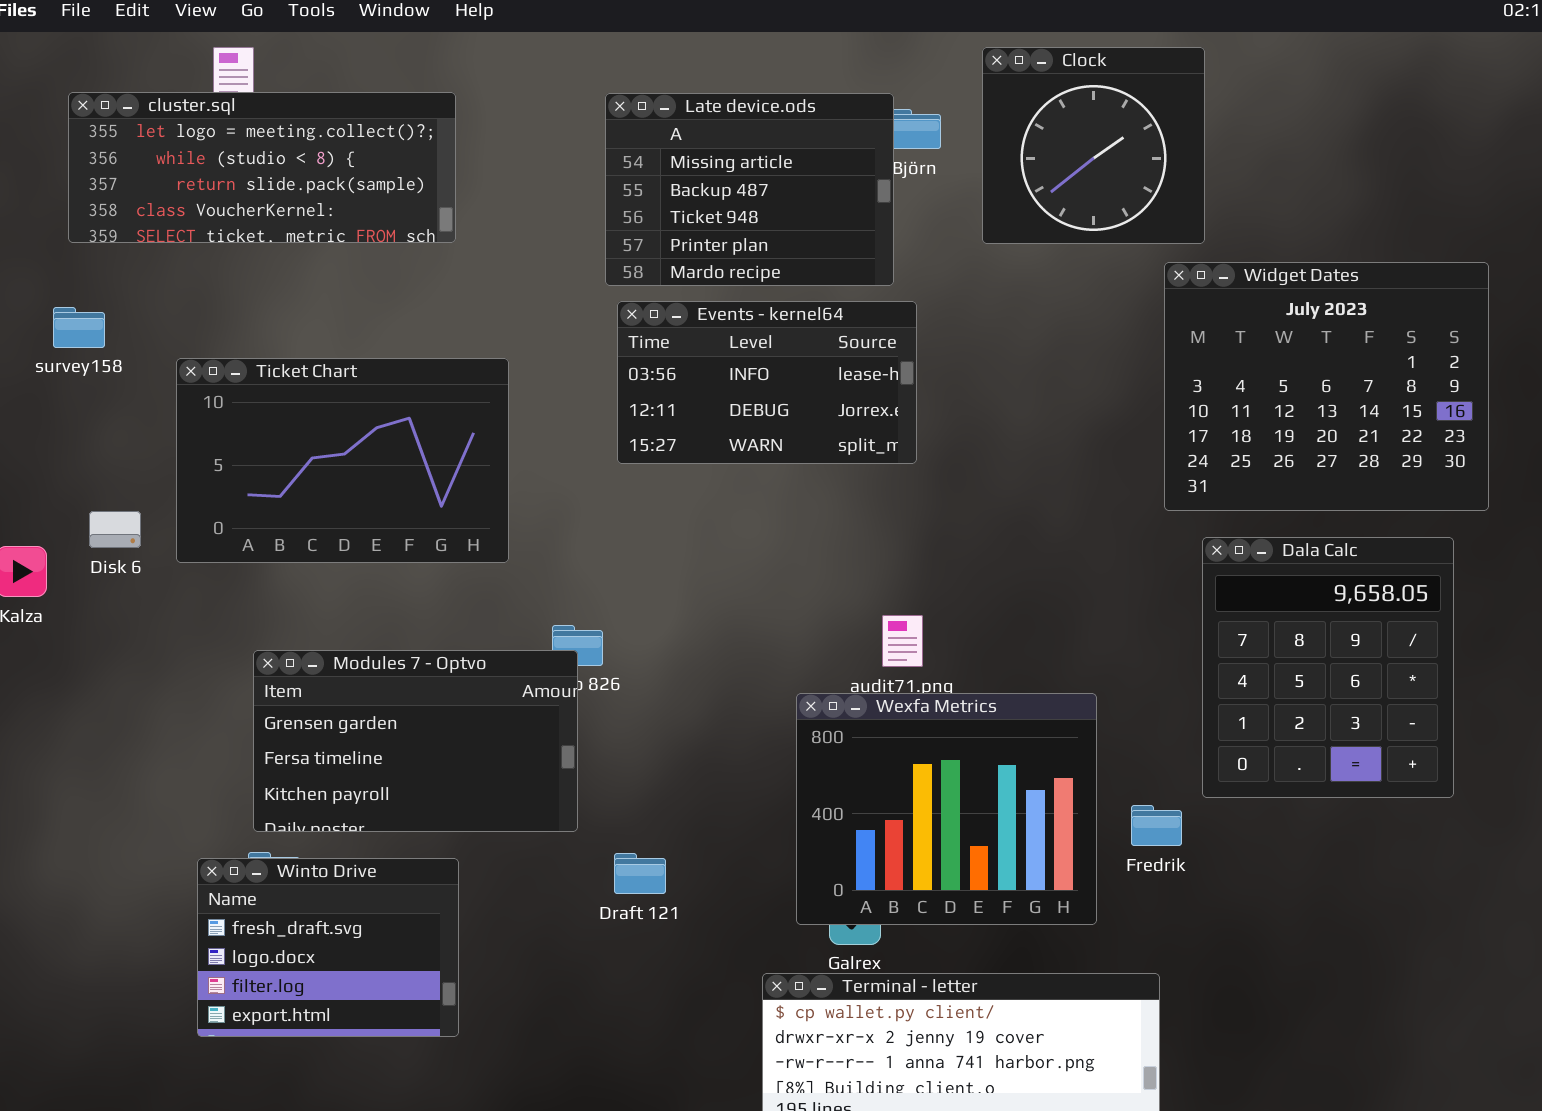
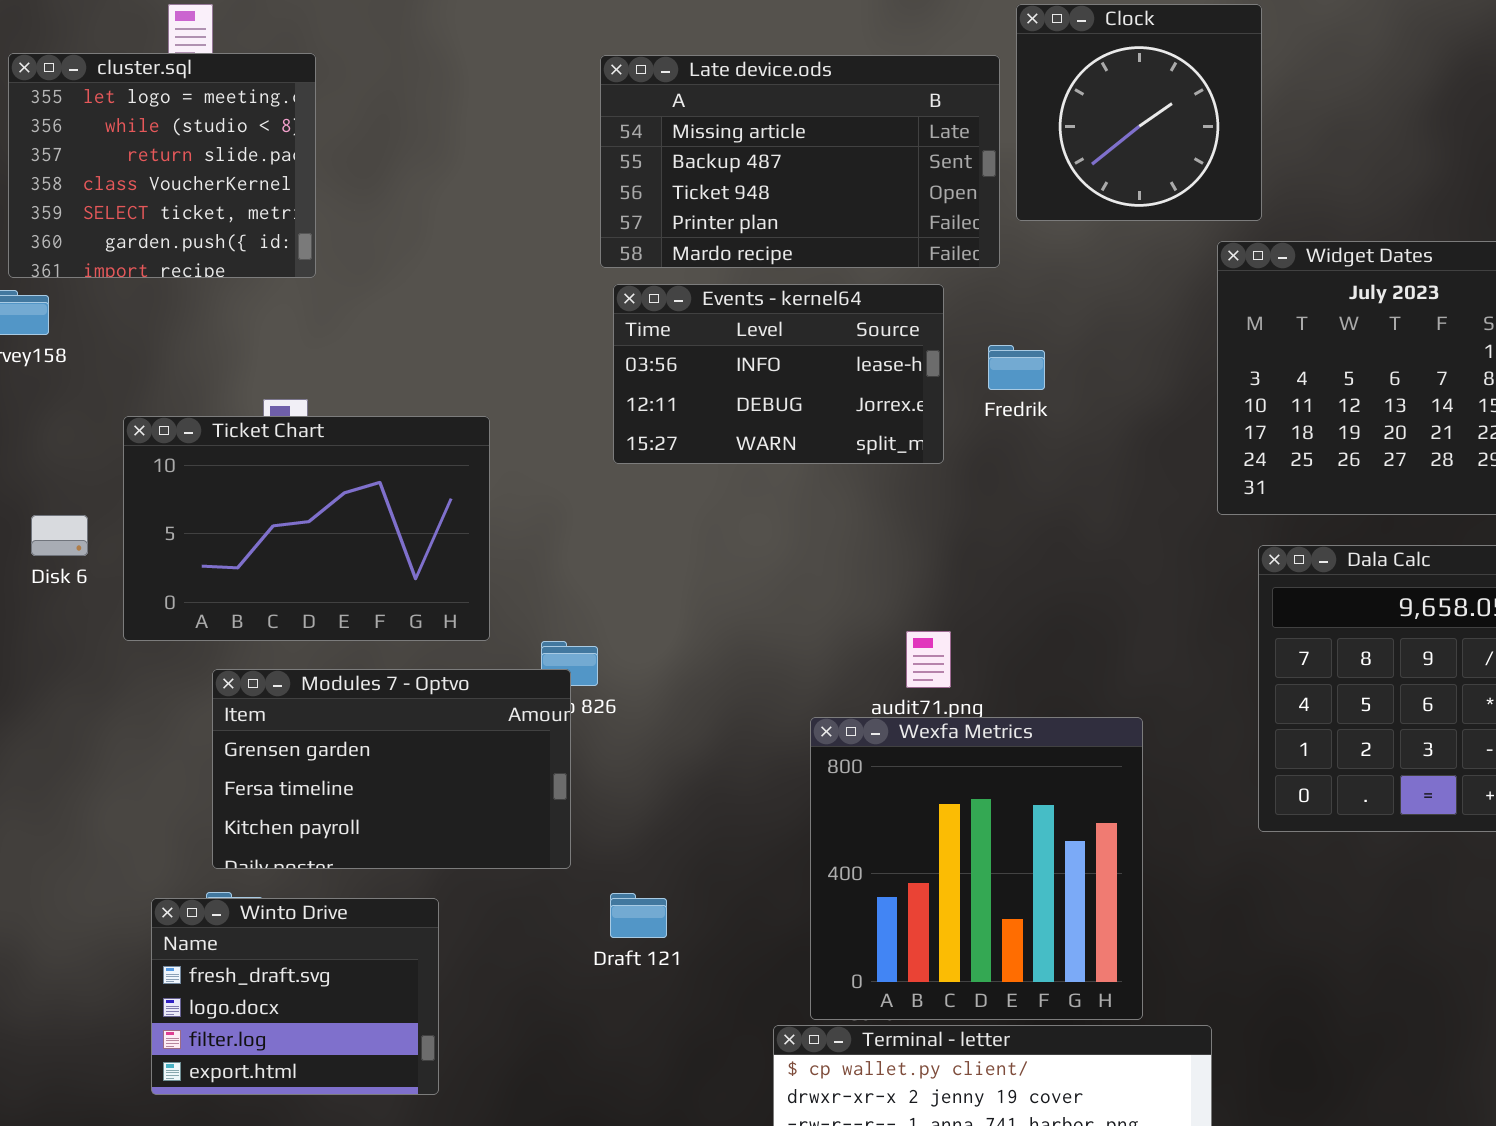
cluster.sql: [68,92,456,243] -> [8,53,316,278], resized
Late device.ods: [605,93,894,286] -> [600,55,1000,268], resized
Ticket Chart: [176,358,509,563] -> [123,416,490,641], moved
Wexfa Metrics: [796,693,1097,925] -> [810,717,1143,1020], resized
Fredrik: [1131,805,1182,846] -> [988,345,1045,390], moved

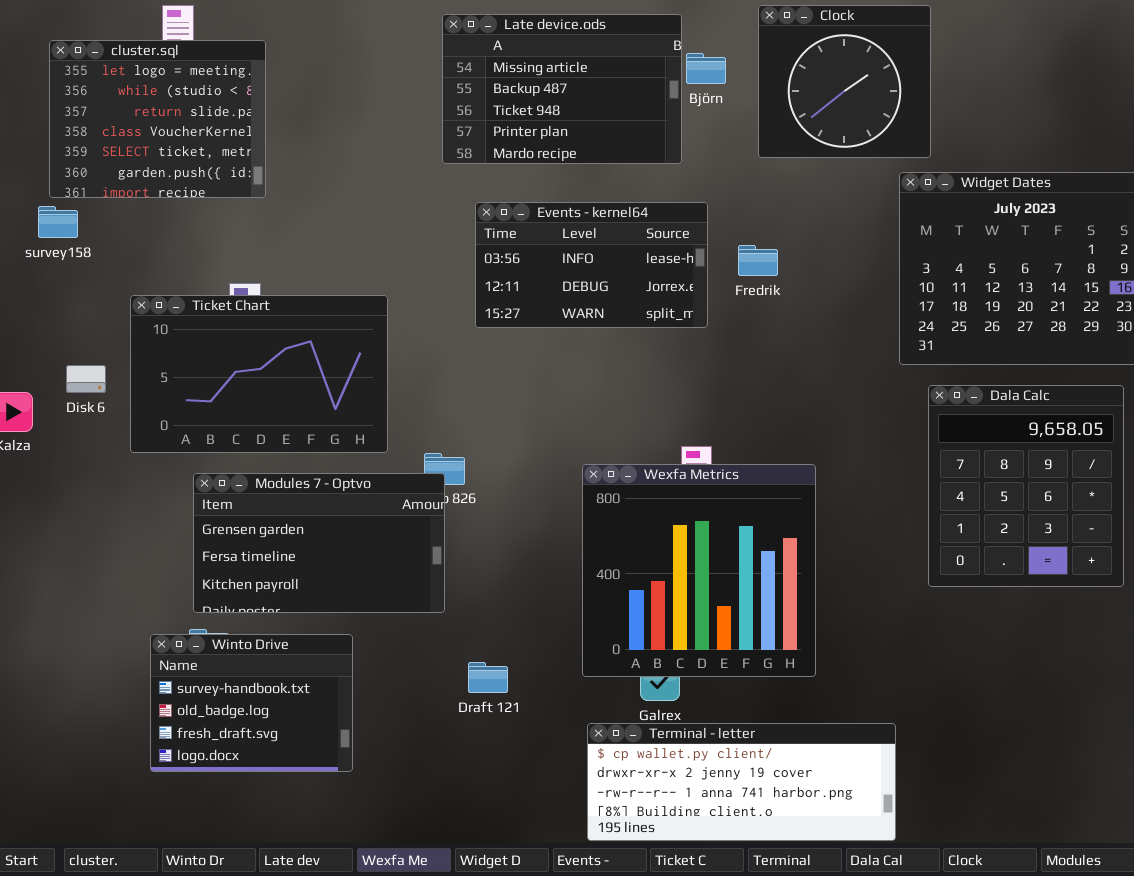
Late device.ods: [600,55,1000,268] -> [442,14,682,164], moved, resized
Wexfa Metrics: [810,717,1143,1020] -> [582,464,816,677], moved
Draft 121: [610,893,667,938] -> [468,662,508,693], moved
Winto Drive: [151,898,439,1095] -> [150,634,353,772], scrolled up 2 rows

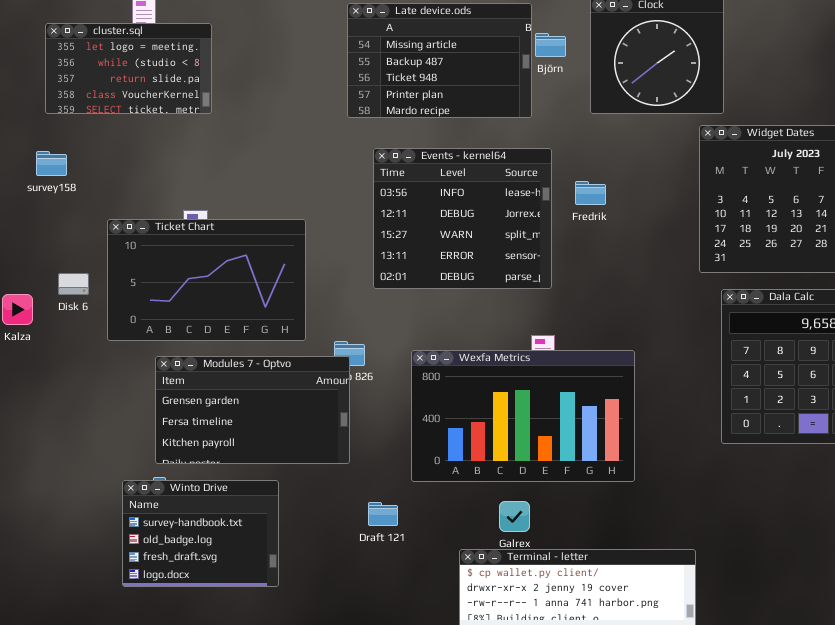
cluster.sql: [49,40,266,198] -> [45,23,212,114], resized
Events - kernel64: [475,202,708,328] -> [373,148,552,289], resized
Wexfa Metrics: [582,464,816,677] -> [411,350,635,482], resized

